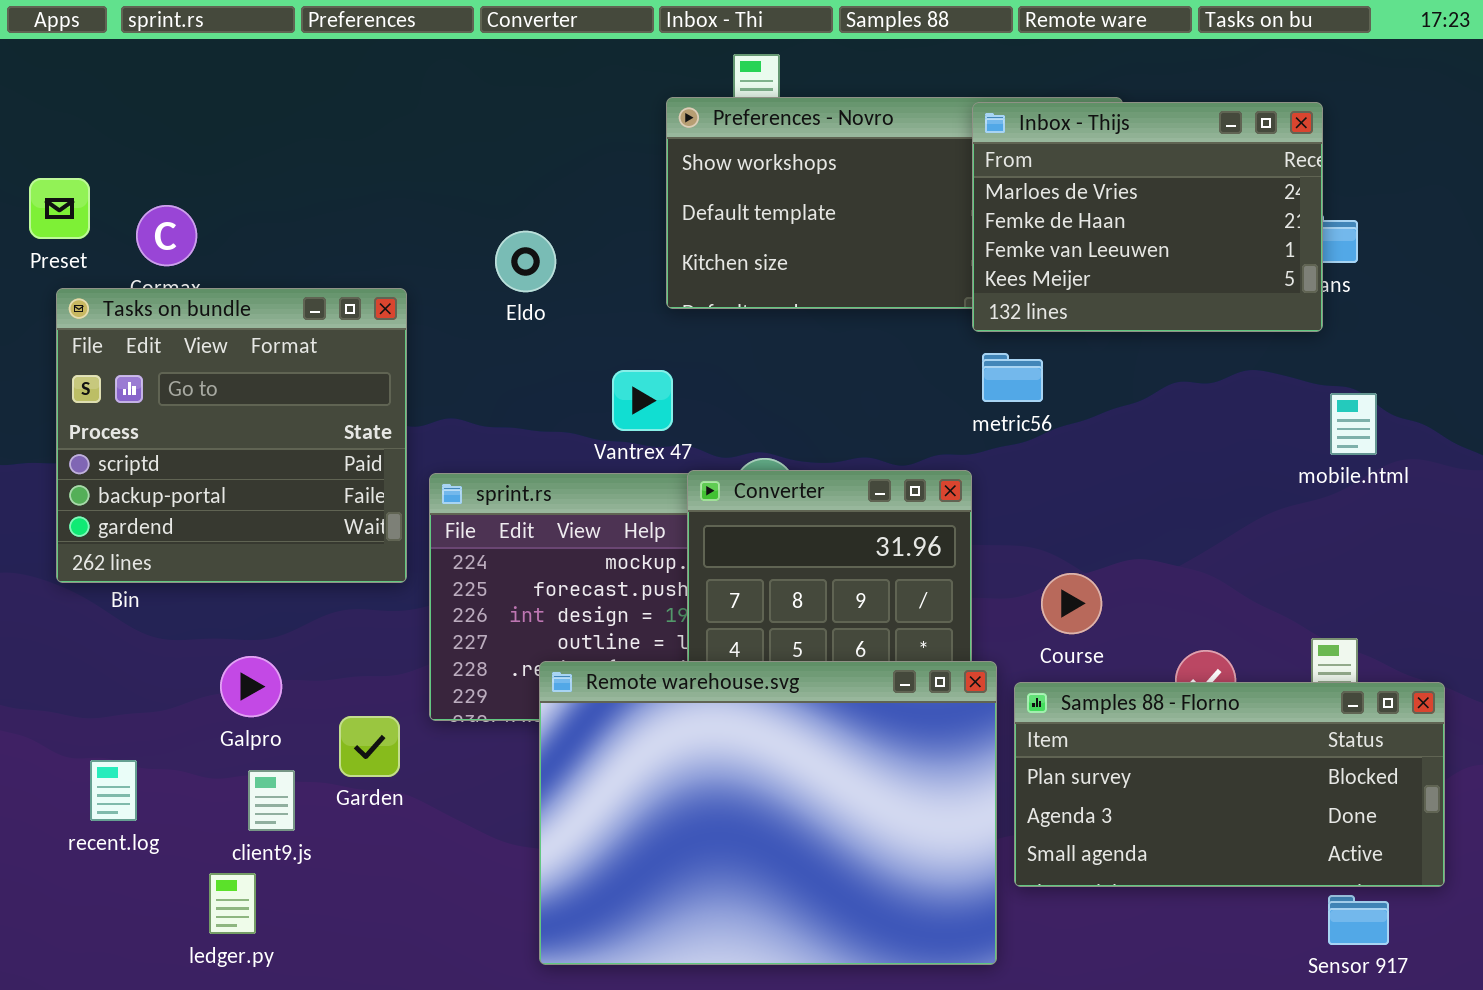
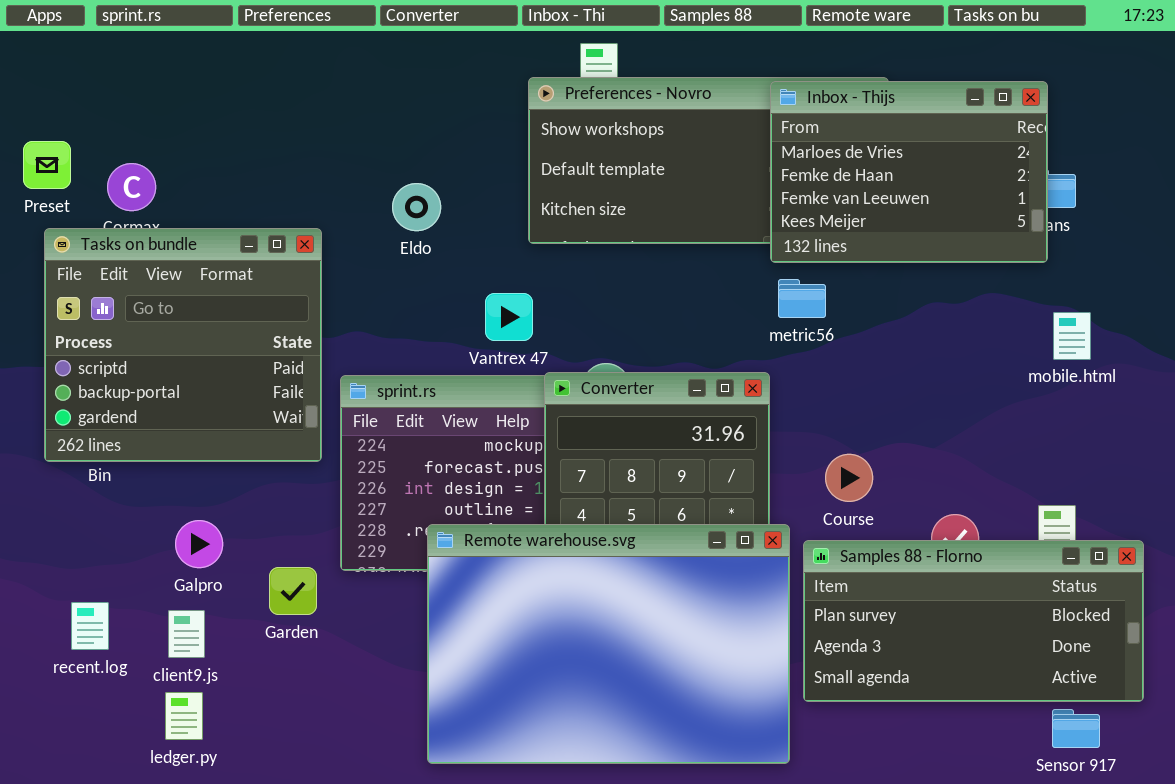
client9.js: [248,770,295,831] -> [168,610,205,658], moved

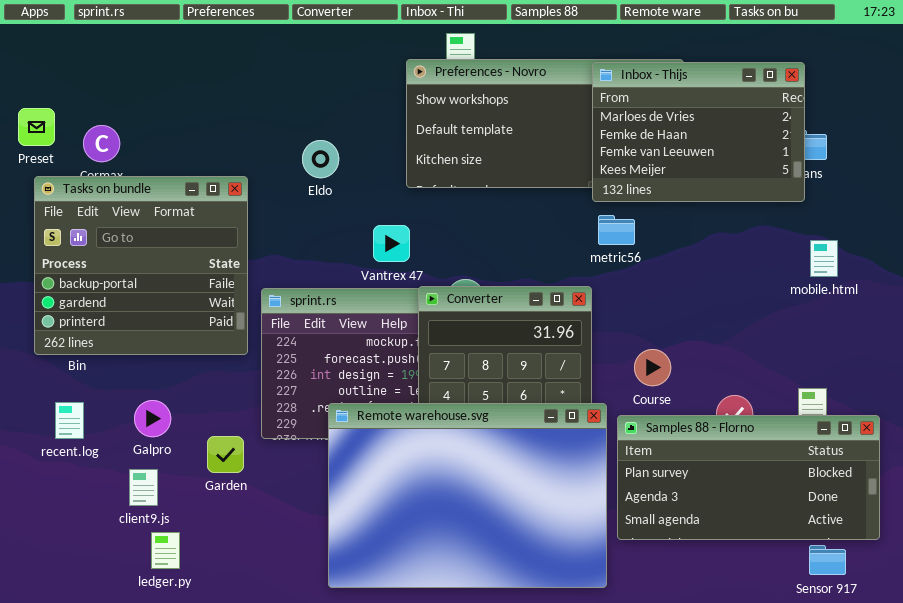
Tasks on bundle: [44,228,322,462] -> [34,176,248,355], scrolled down 1 row
recent.log: [71,602,109,650] -> [55,402,84,439], moved
ledger.py: [165,692,203,740] -> [151,532,180,569], moved

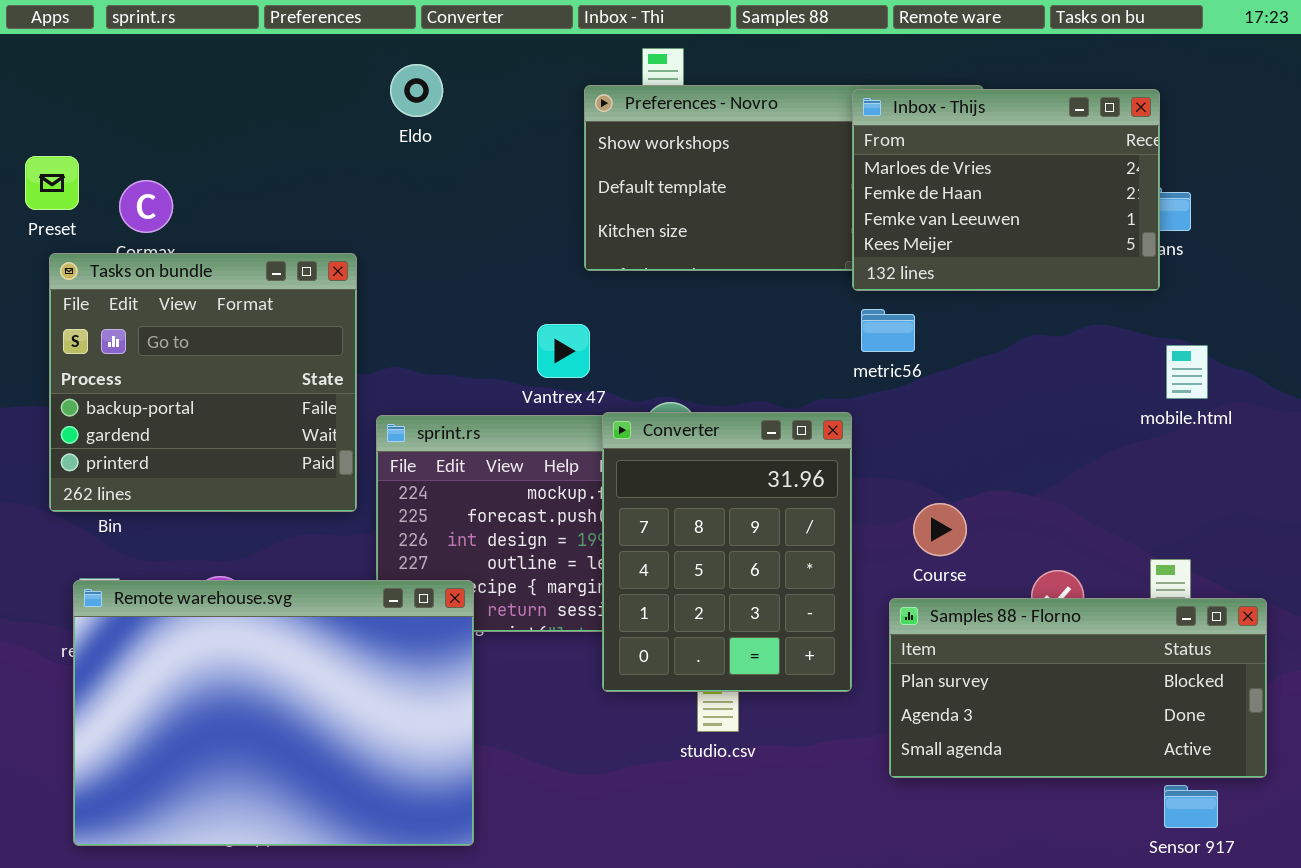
Eldo: [302,140,339,178] -> [390,64,443,117], moved
Remote warehouse.svg: [328,403,607,588] -> [73,580,474,846], moved

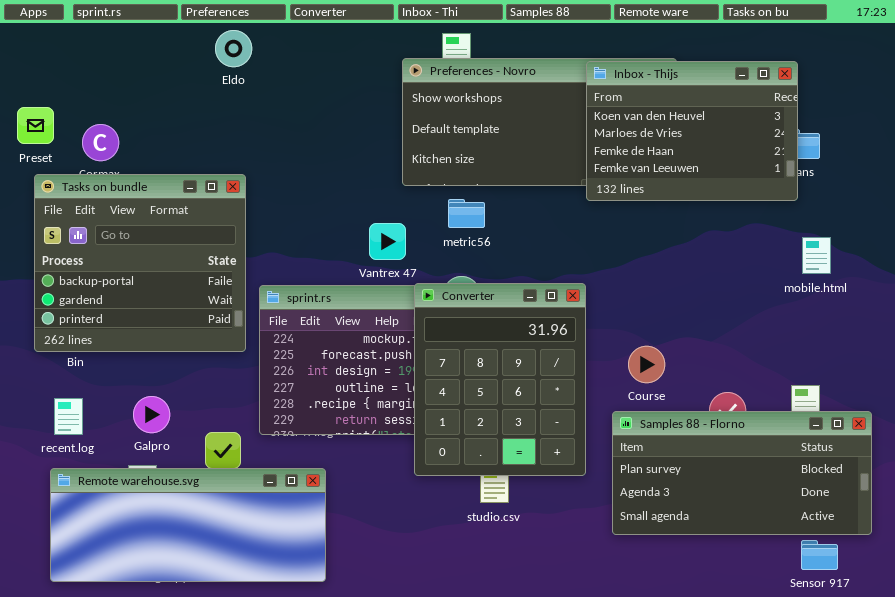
Eldo: [390,64,443,117] -> [215,30,252,67], moved
Inbox - Thijs: [852,89,1160,291] -> [586,61,798,201], scrolled up 1 row
metric56: [861,309,915,352] -> [448,199,485,228], moved
Remote warehouse.svg: [73,580,474,846] -> [50,468,326,582], resized

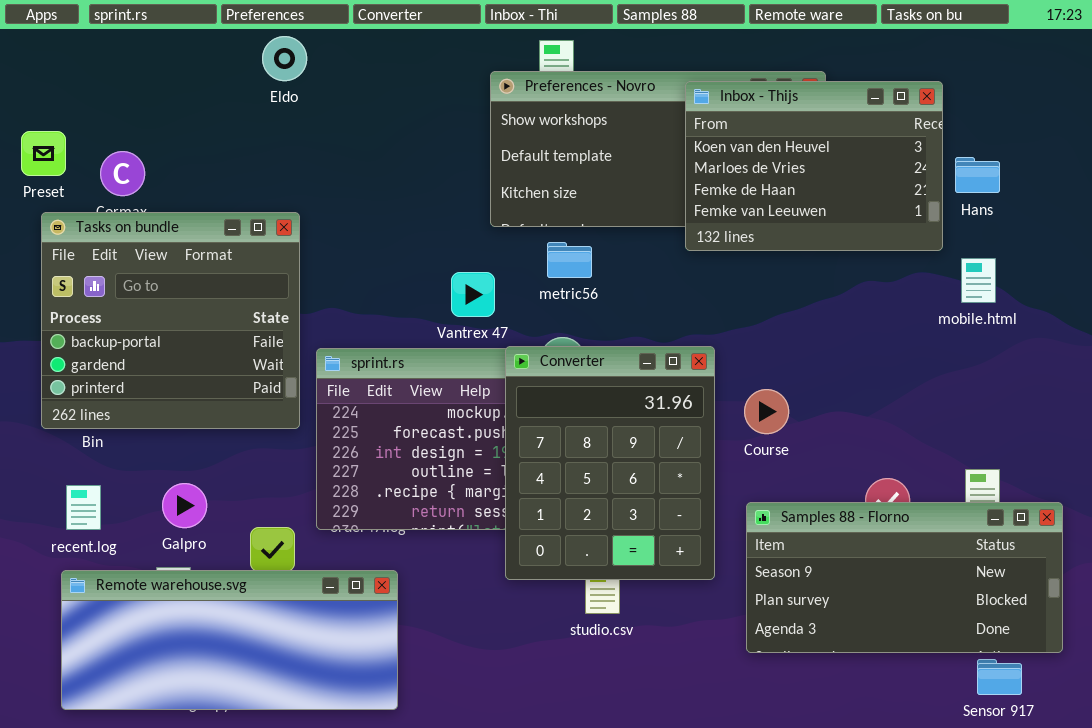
Inbox - Thijs: [586,61,798,201] -> [685,81,943,251], moved
mobile.html: [802,237,831,274] -> [961,258,996,303], moved
Course: [628,346,665,383] -> [744,389,789,434], moved
Samples 88 - Florno: [612,411,872,535] -> [746,502,1063,653], scrolled up 1 row

